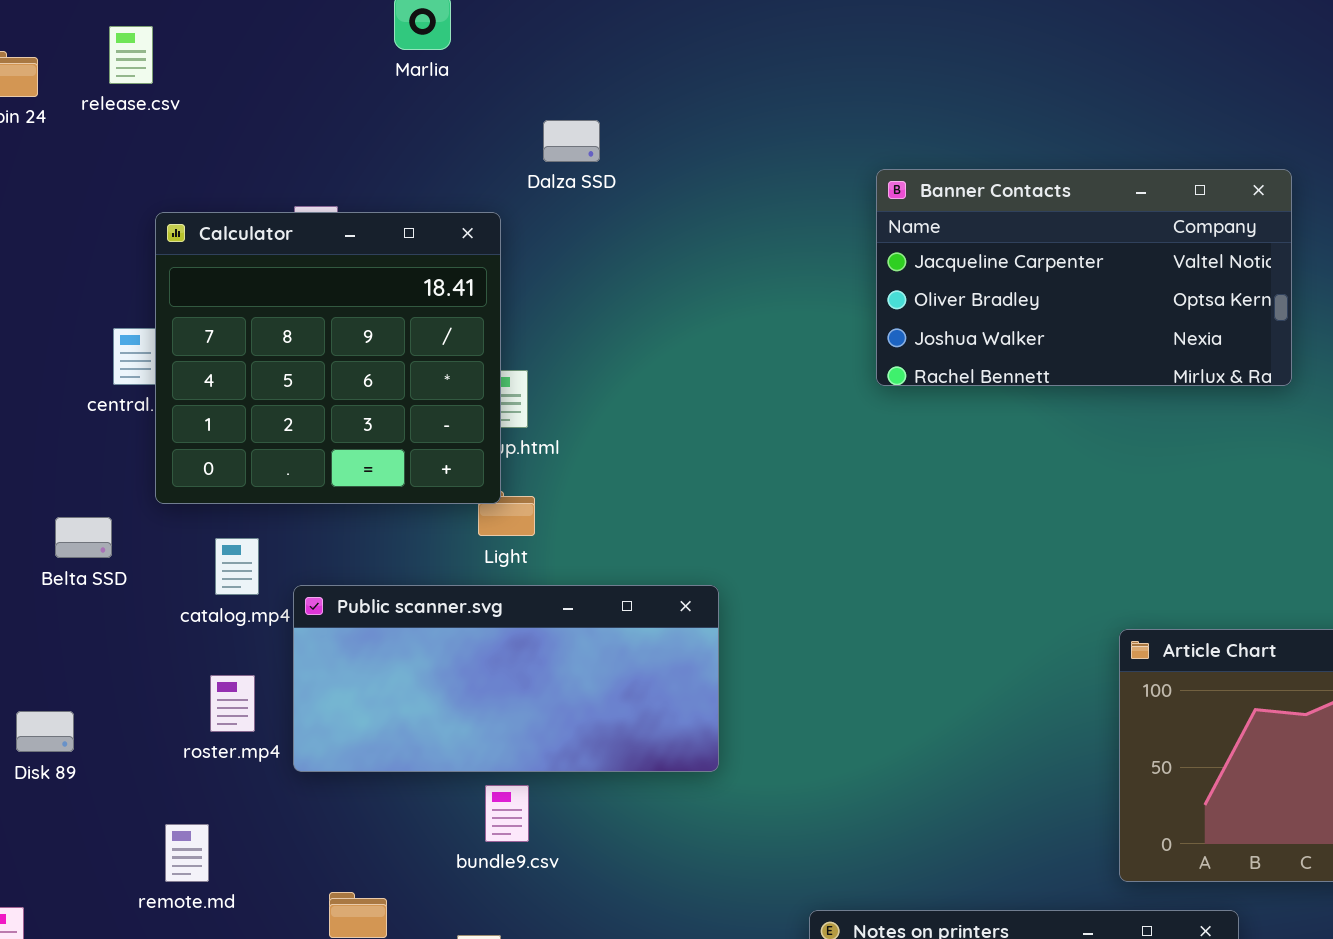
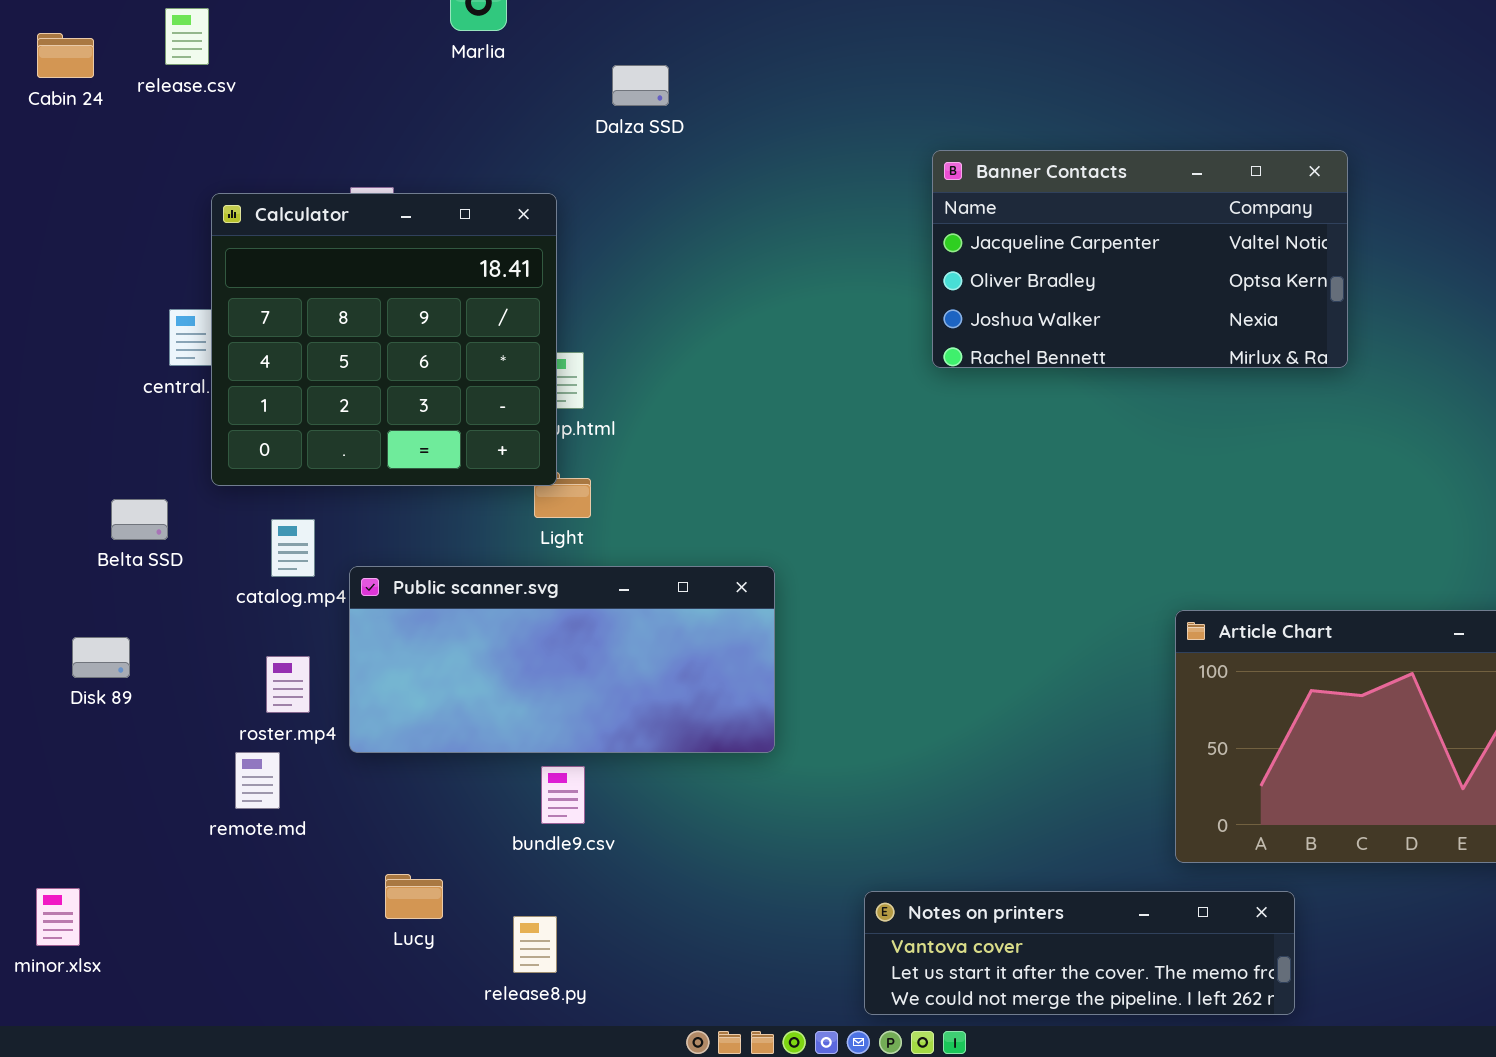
Dalza SSD: [543,120,600,162] -> [612,65,669,106], moved
Disk 89: [16,711,74,752] -> [72,637,130,678], moved
remote.md: [165,824,209,882] -> [235,752,280,809], moved

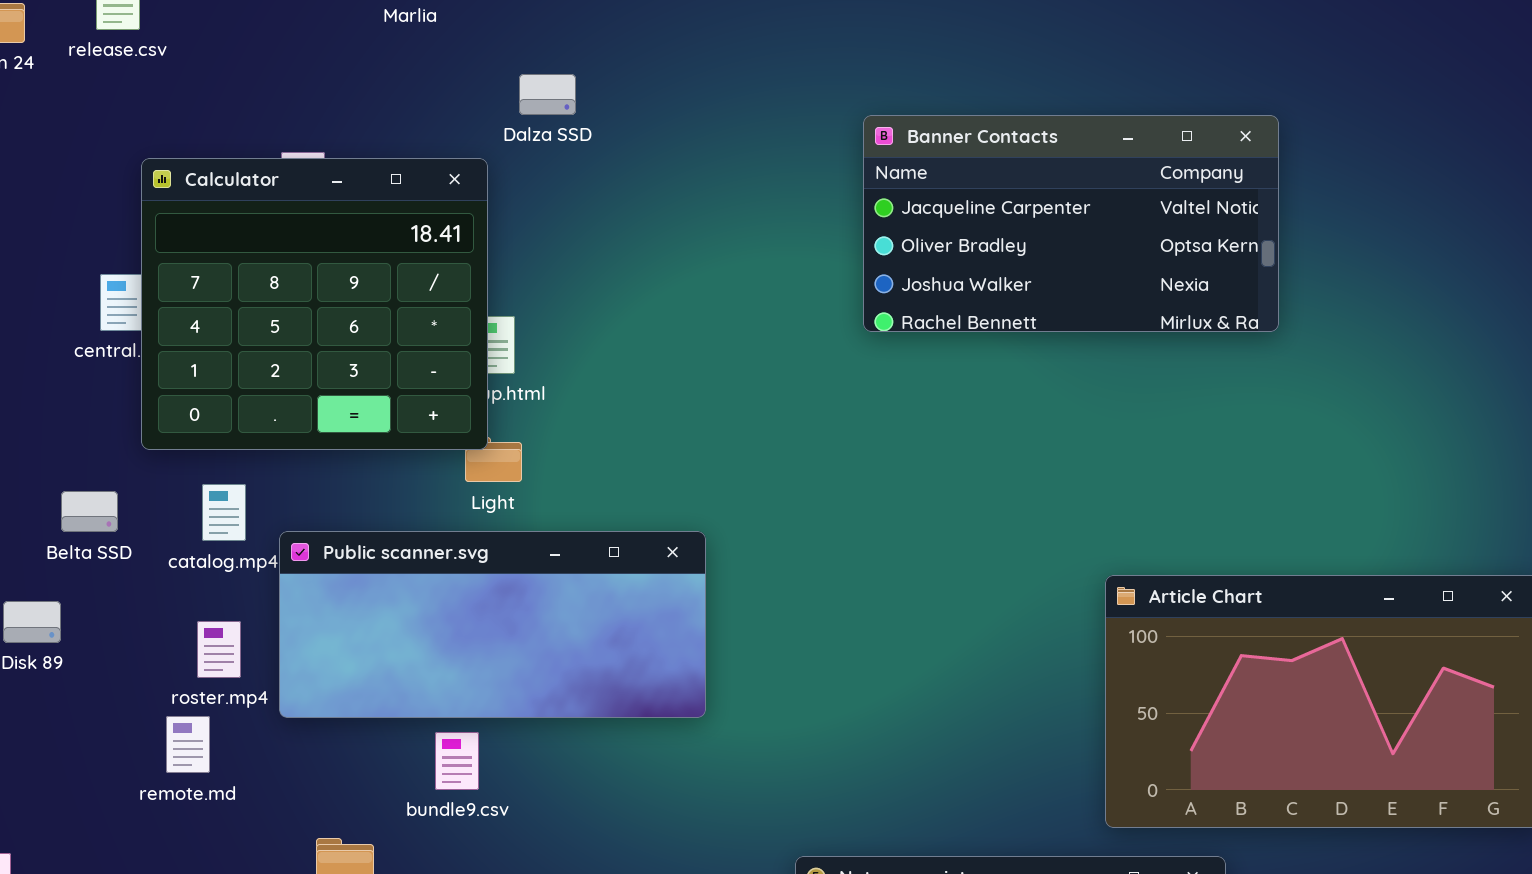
Dalza SSD: [612,65,669,106] -> [519,74,576,115], moved
Belta SSD: [111,499,168,540] -> [61,491,118,532], moved
bundle9.csv: [541,766,585,824] -> [435,732,479,790], moved

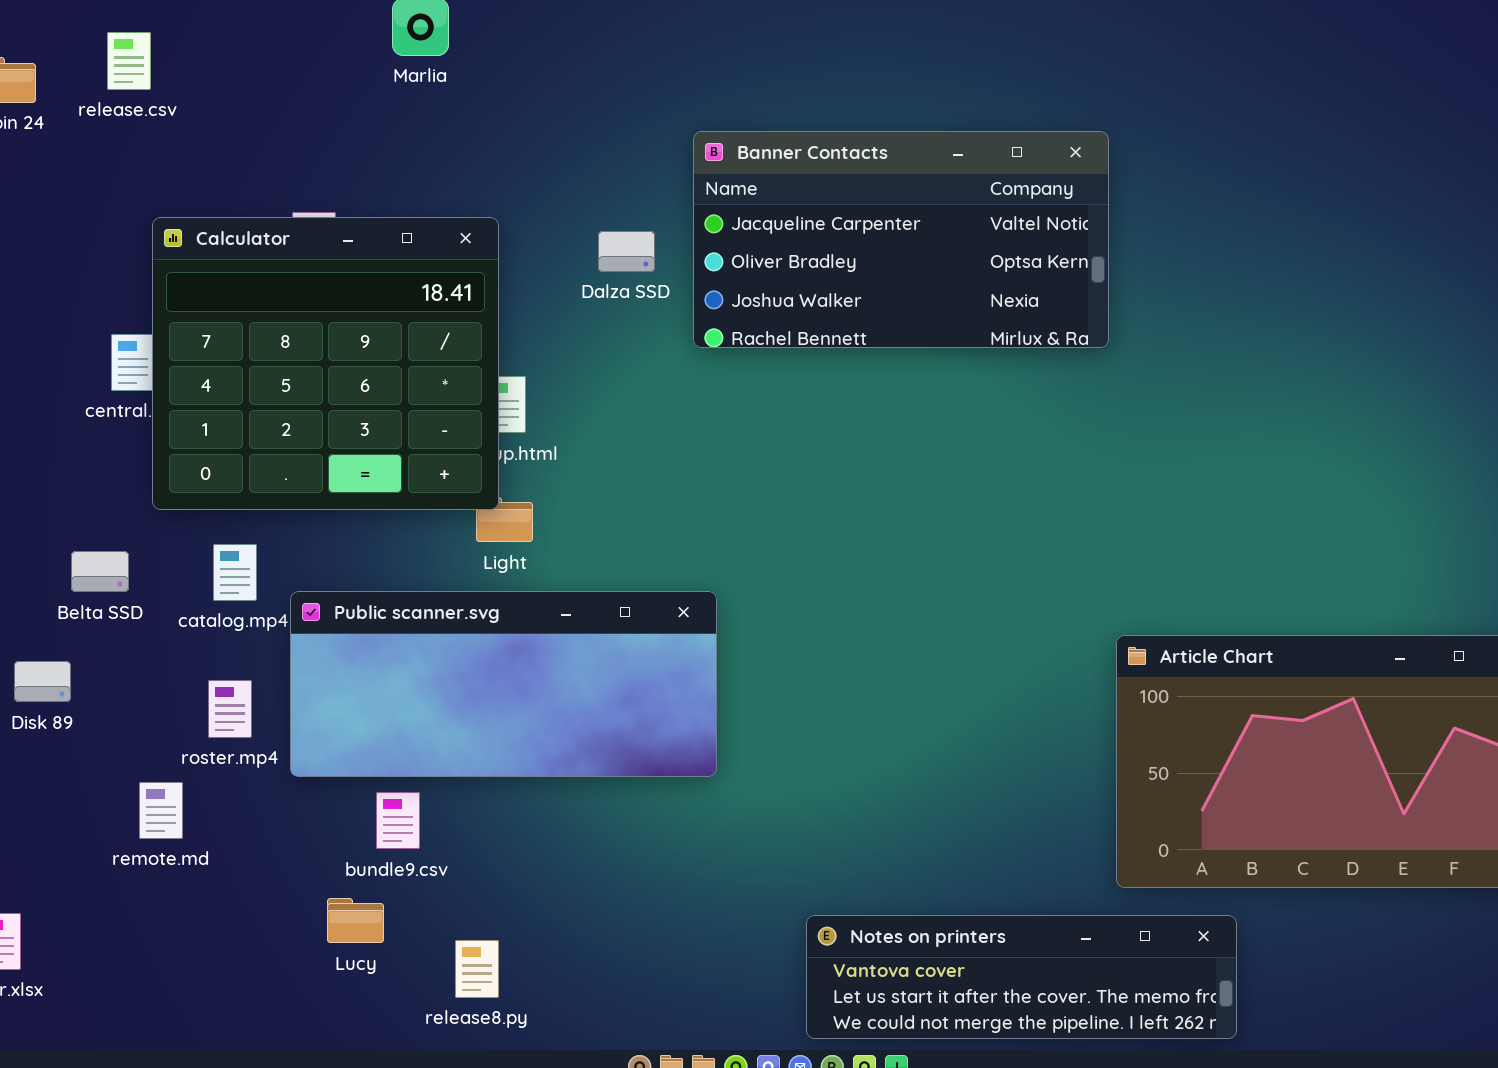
Dalza SSD: [519,74,576,115] -> [598,231,655,272], moved
Banner Contacts: [863,115,1279,332] -> [693,131,1109,348], moved
remote.md: [166,716,210,773] -> [139,782,183,839], moved
bundle9.csv: [435,732,479,790] -> [376,792,420,849], moved

